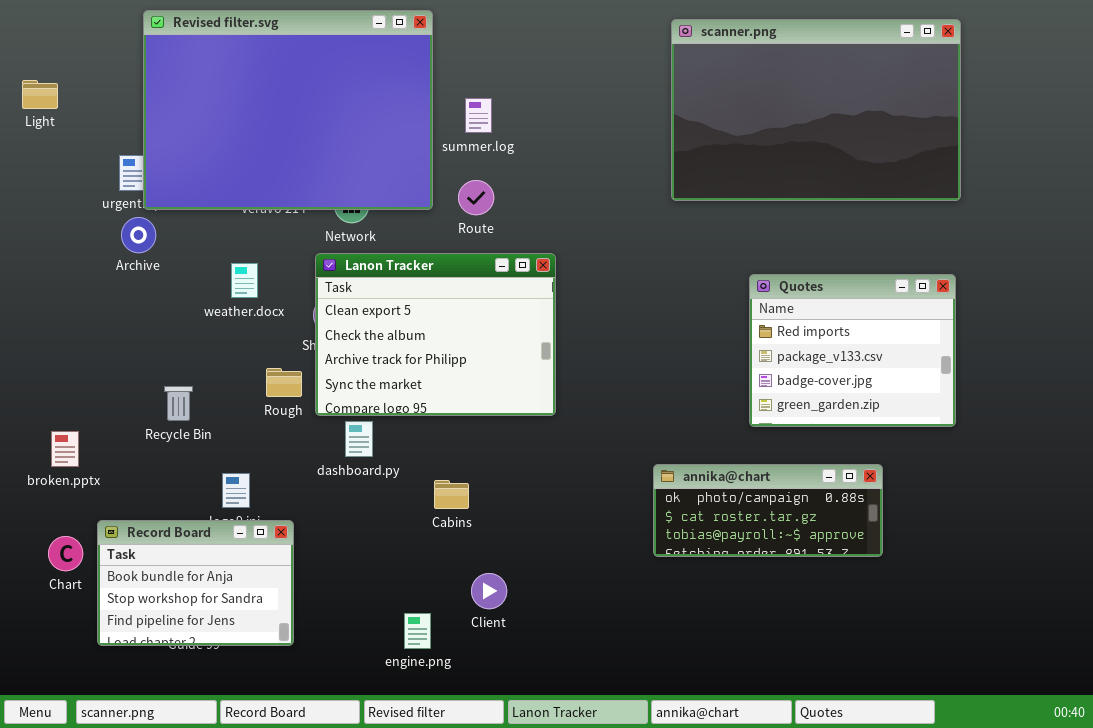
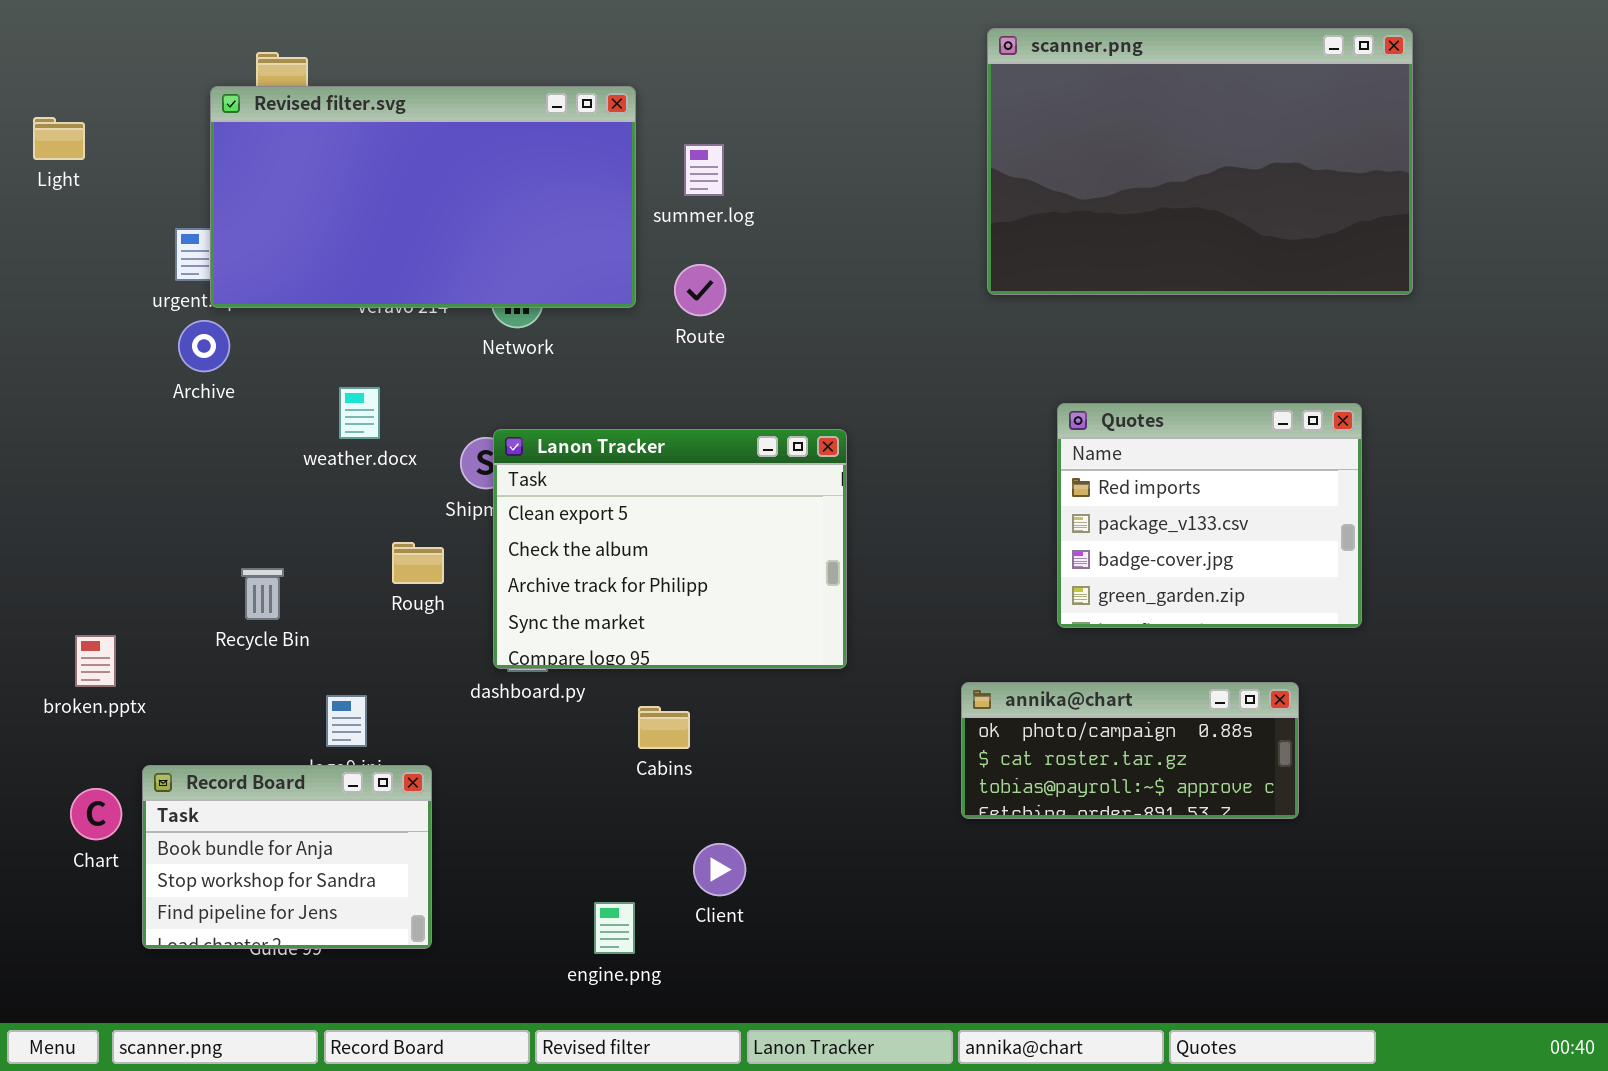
Revised filter.svg: [143,10,433,210] -> [210,86,636,308], resized
Lanon Tracker: [315,253,556,416] -> [493,429,847,669], moved
Quotes: [749,274,956,427] -> [1057,403,1362,628], moved

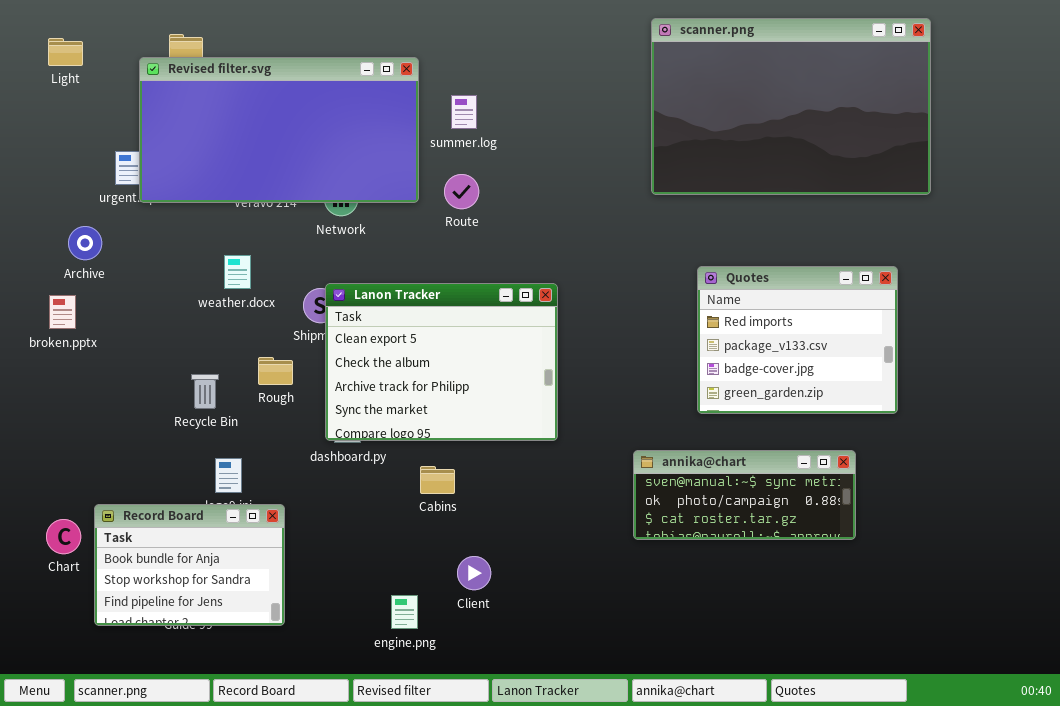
Light: [33,117,85,160] -> [48,38,83,66], moved
Archive: [178,320,230,372] -> [68,226,102,260], moved
Recycle Bin: [241,568,284,620] -> [191,374,219,409], moved
broken.pptx: [75,635,116,687] -> [49,295,76,329], moved
annika@chart: [961,682,1299,819] -> [633,450,856,540], scrolled up 1 row

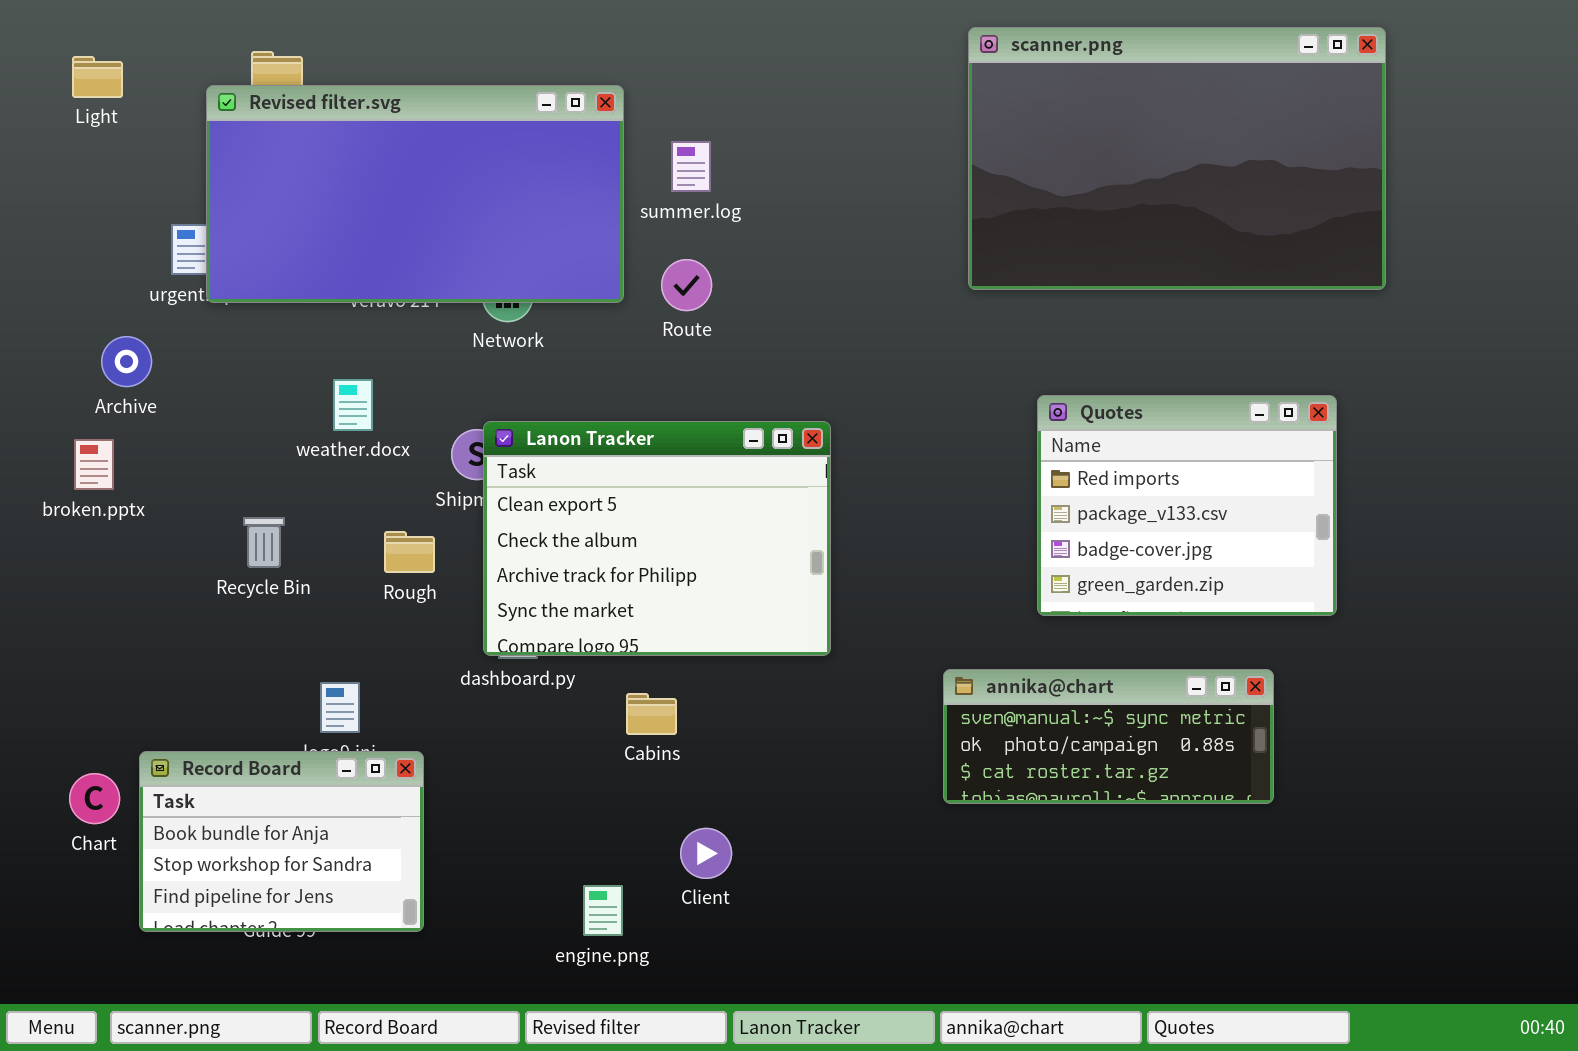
Recycle Bin: [191,374,219,409] -> [243,517,285,568], moved

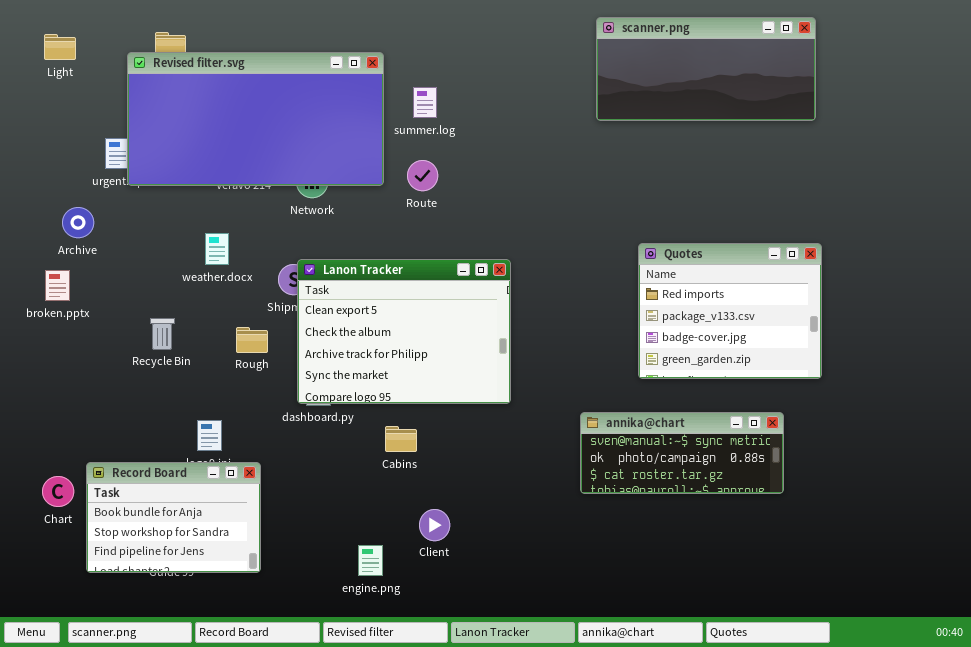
scanner.png: [968,27,1386,290] -> [596,17,816,121], resized

